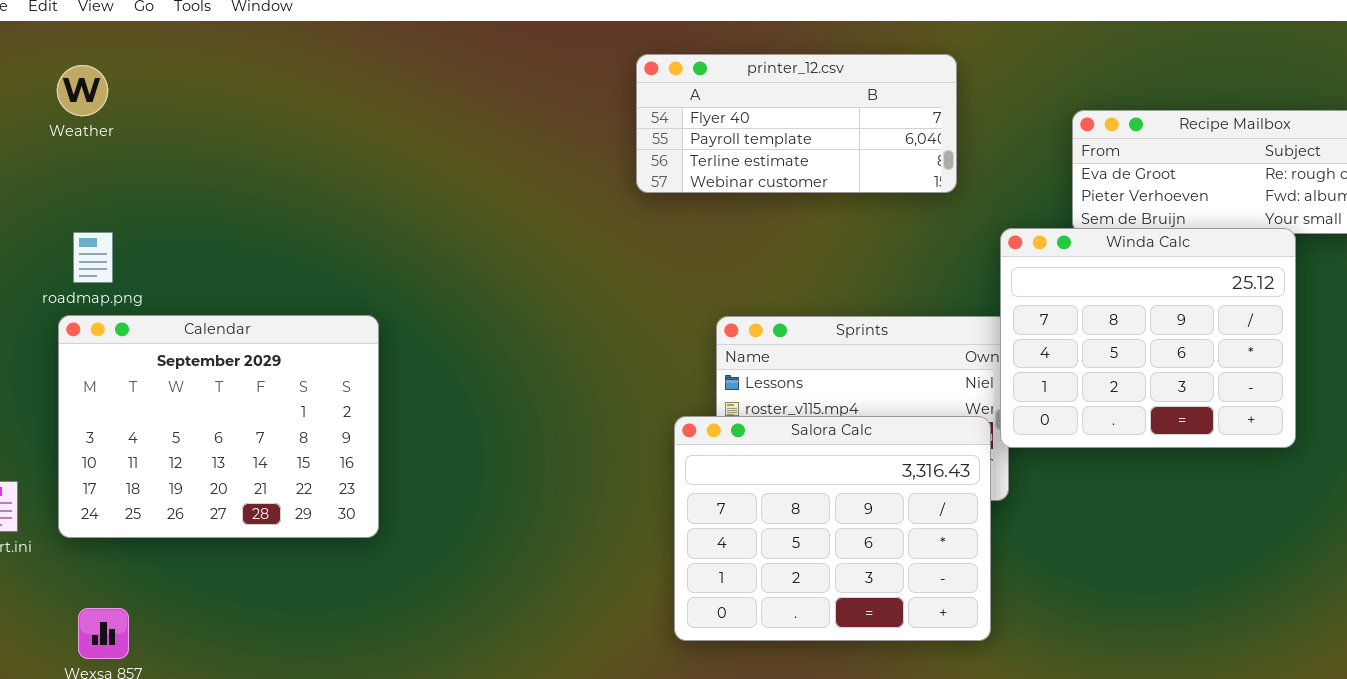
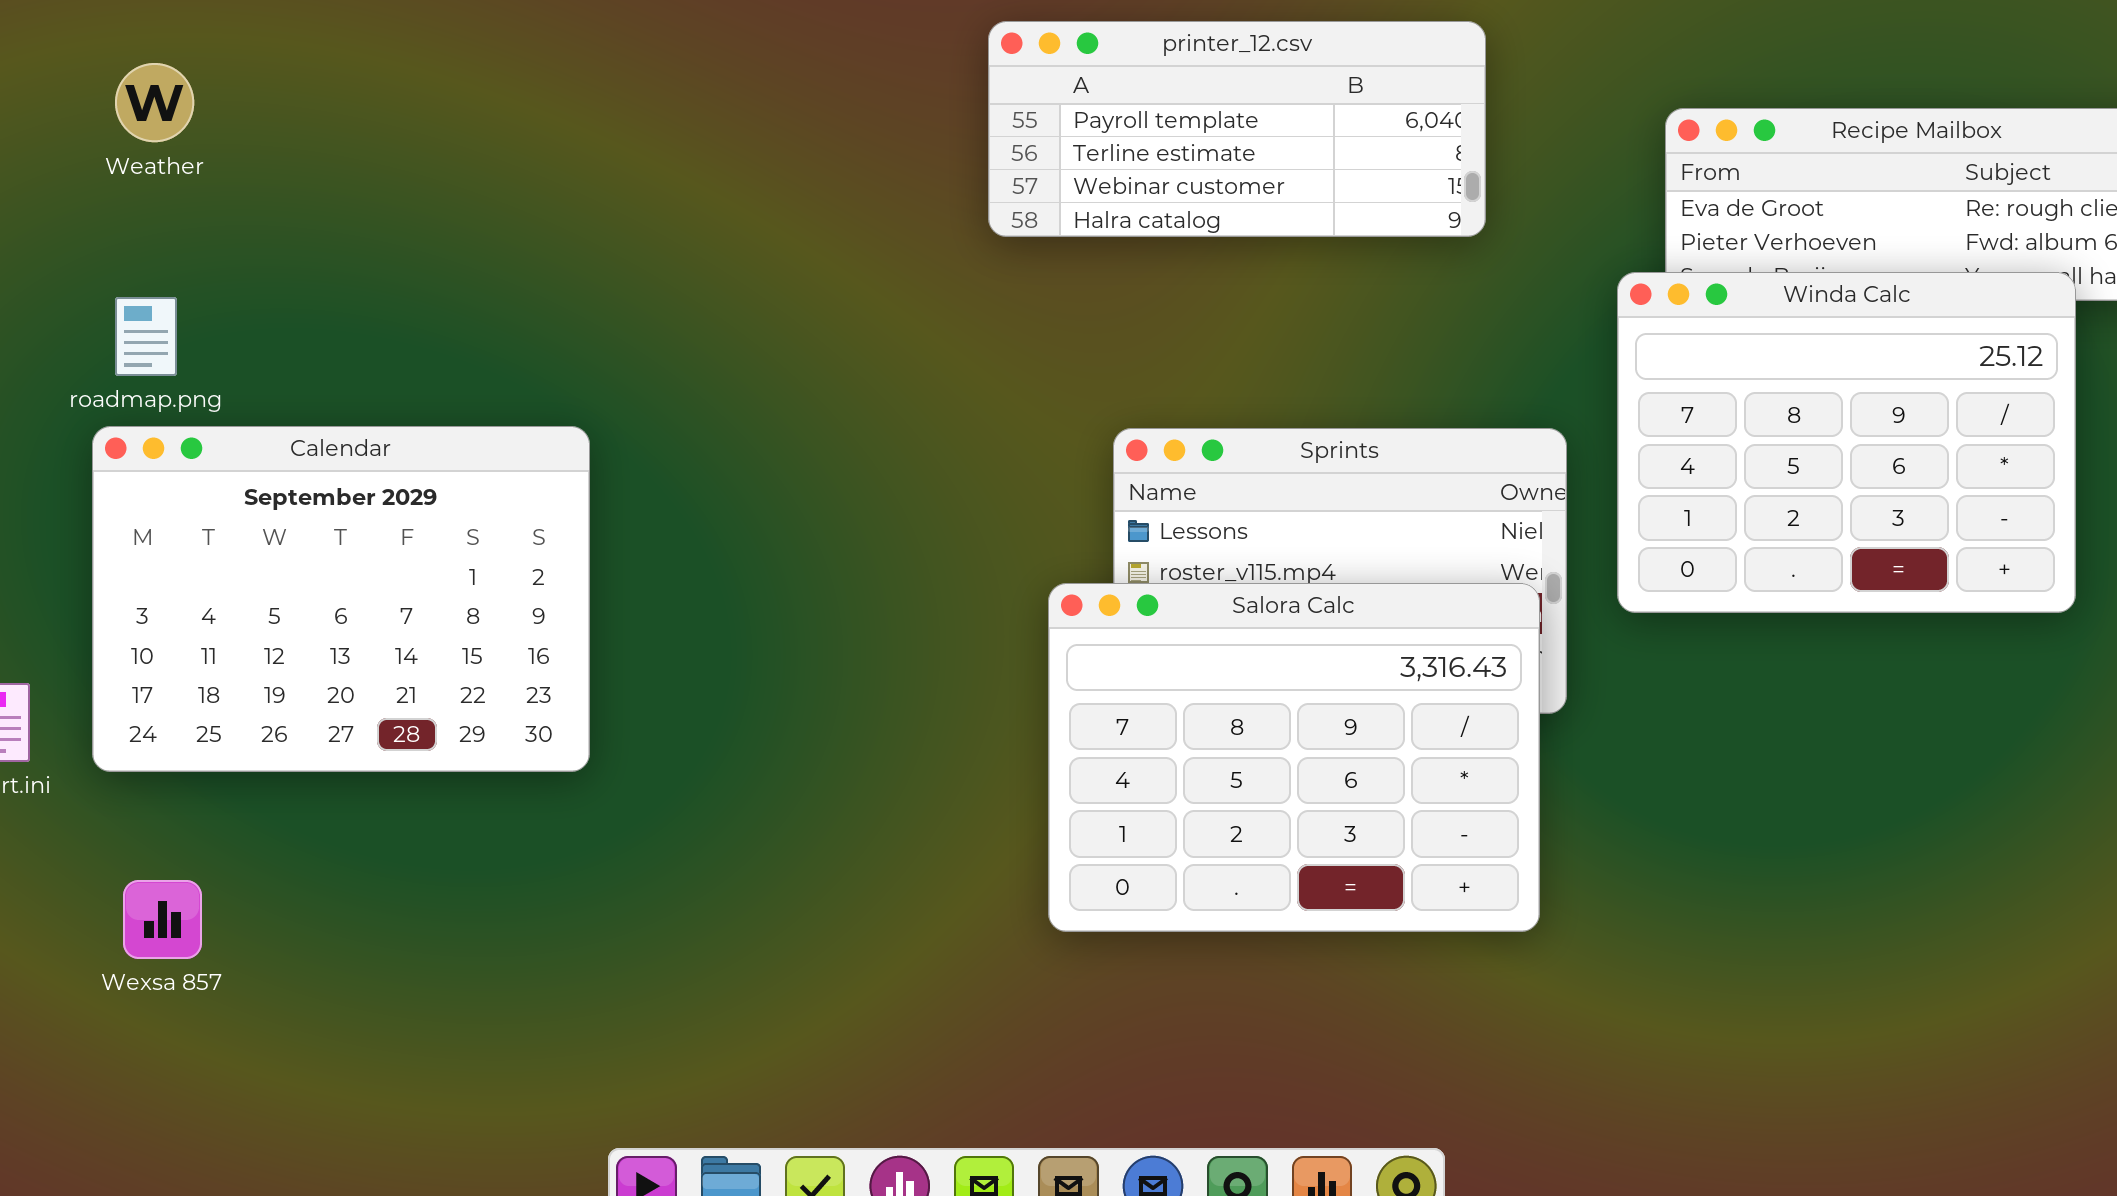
printer_12.csv: [636,54,957,193] -> [988,21,1486,237], scrolled down 1 row
Weather: [57,65,108,116] -> [115,63,194,142], moved
Winda Calc: [1000,228,1296,448] -> [1617,272,2076,613], moved

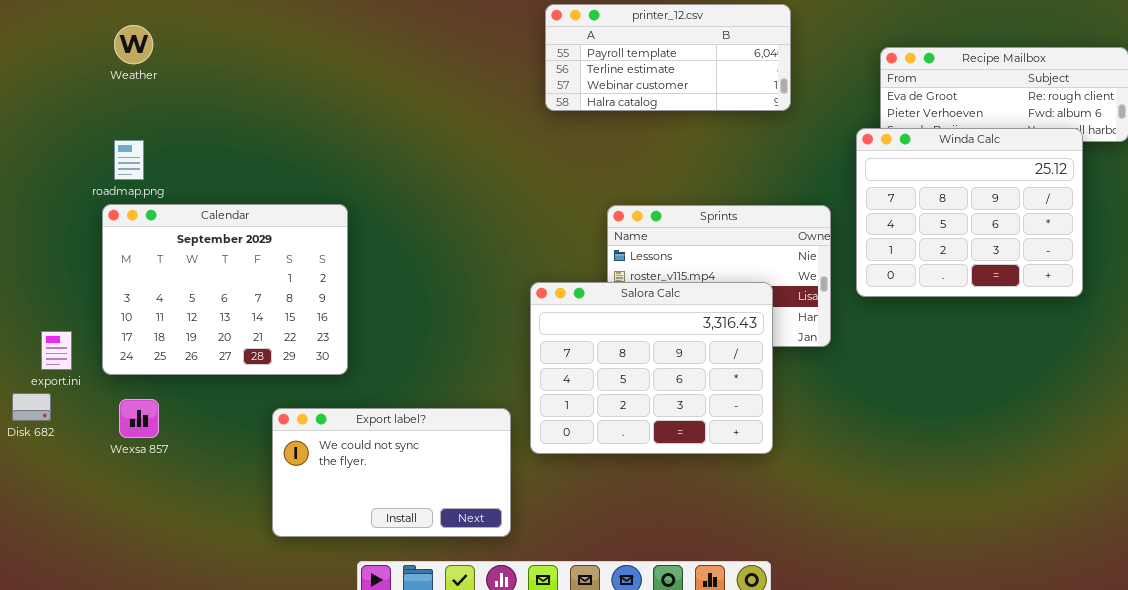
Salora Calc: [1048,583,1540,932] -> [530,282,773,454], moved
Export label?: none -> [272,408,511,537], opened
Wexsa 857: [123,880,202,959] -> [119,399,159,438], moved

